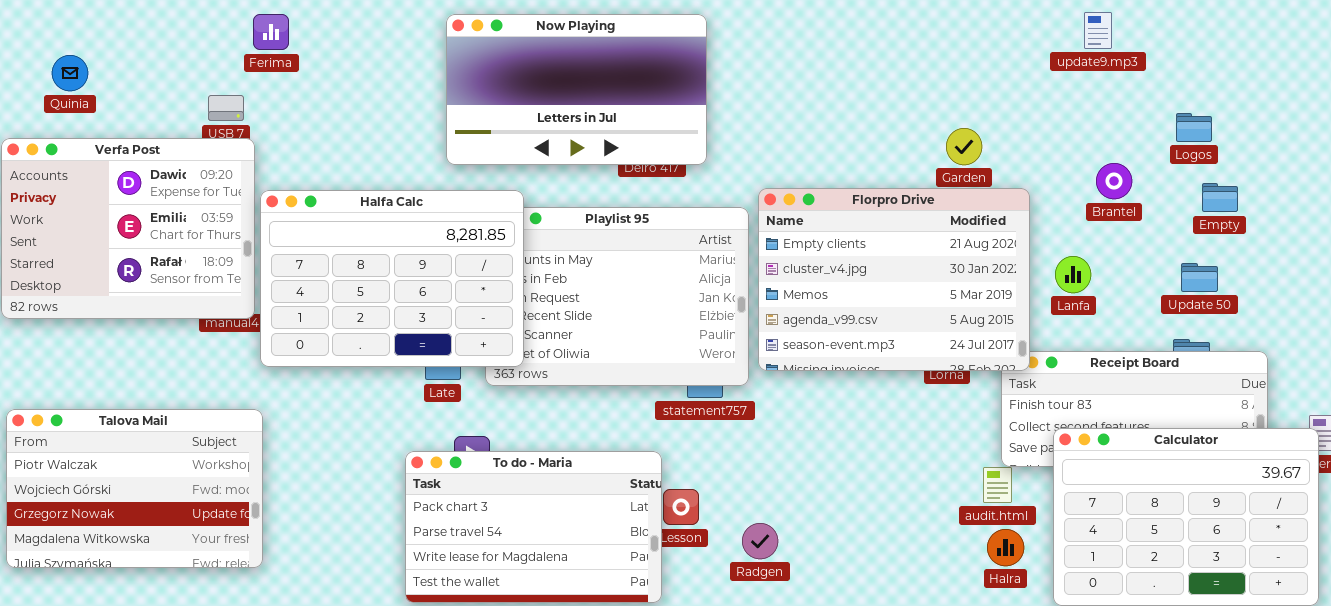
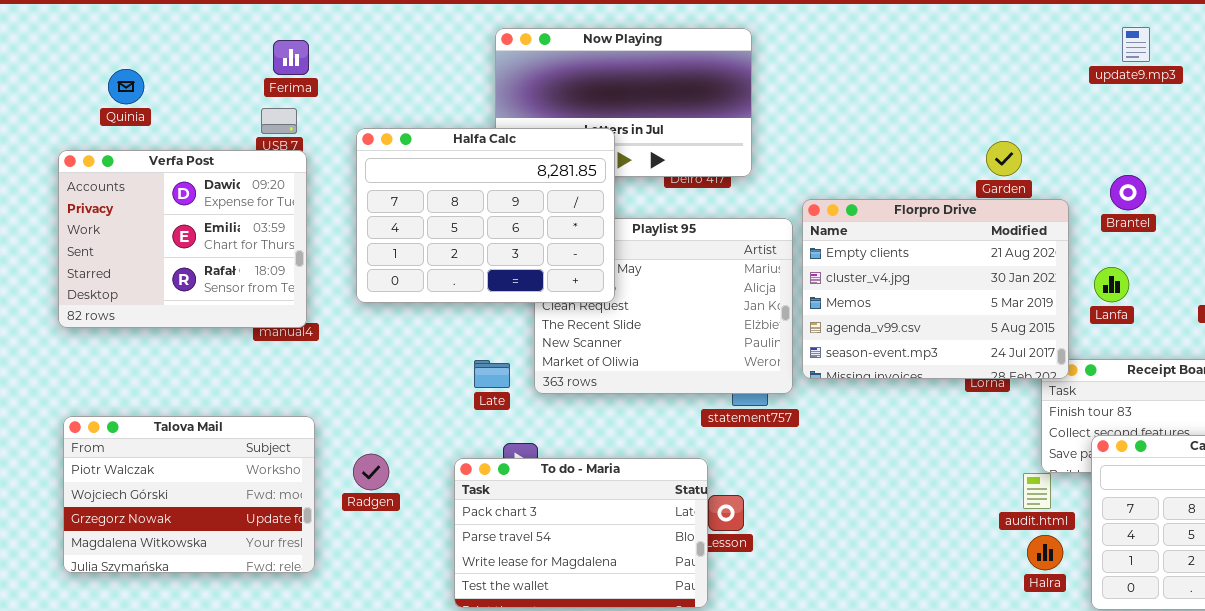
Ferima: [253,14,289,50] -> [273,40,309,75], moved
Brantel: [1096,163,1132,199] -> [1110,175,1146,210], moved
Halfa Calc: [260,190,524,367] -> [356,128,615,303], moved
Radgen: [742,523,778,559] -> [353,454,389,490], moved

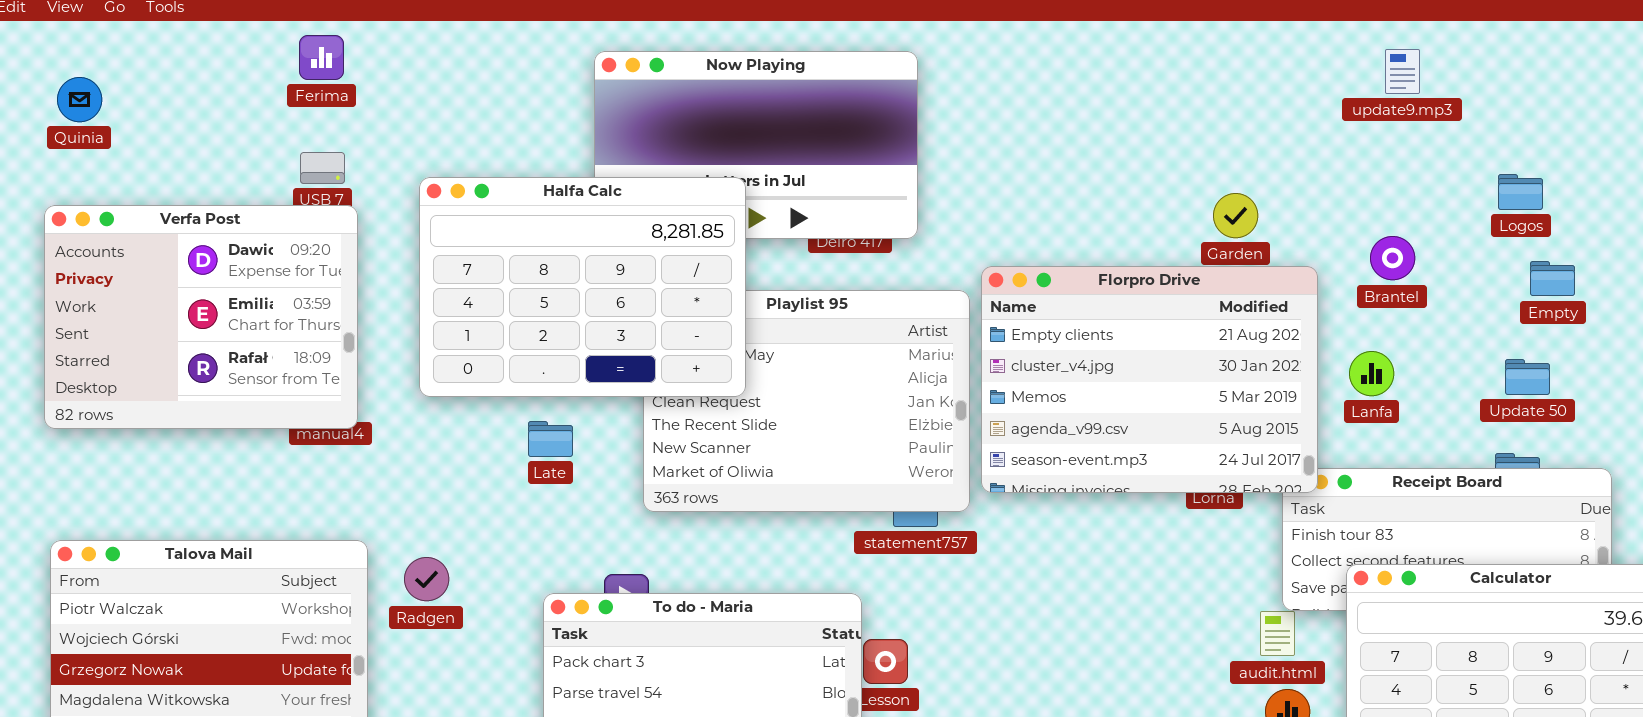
Ferima: [273,40,309,75] -> [299,35,344,80], moved
Quinia: [108,69,144,104] -> [57,77,102,122], moved
Late: [474,360,510,388] -> [528,421,573,457], moved
Radgen: [353,454,389,490] -> [404,557,449,601], moved

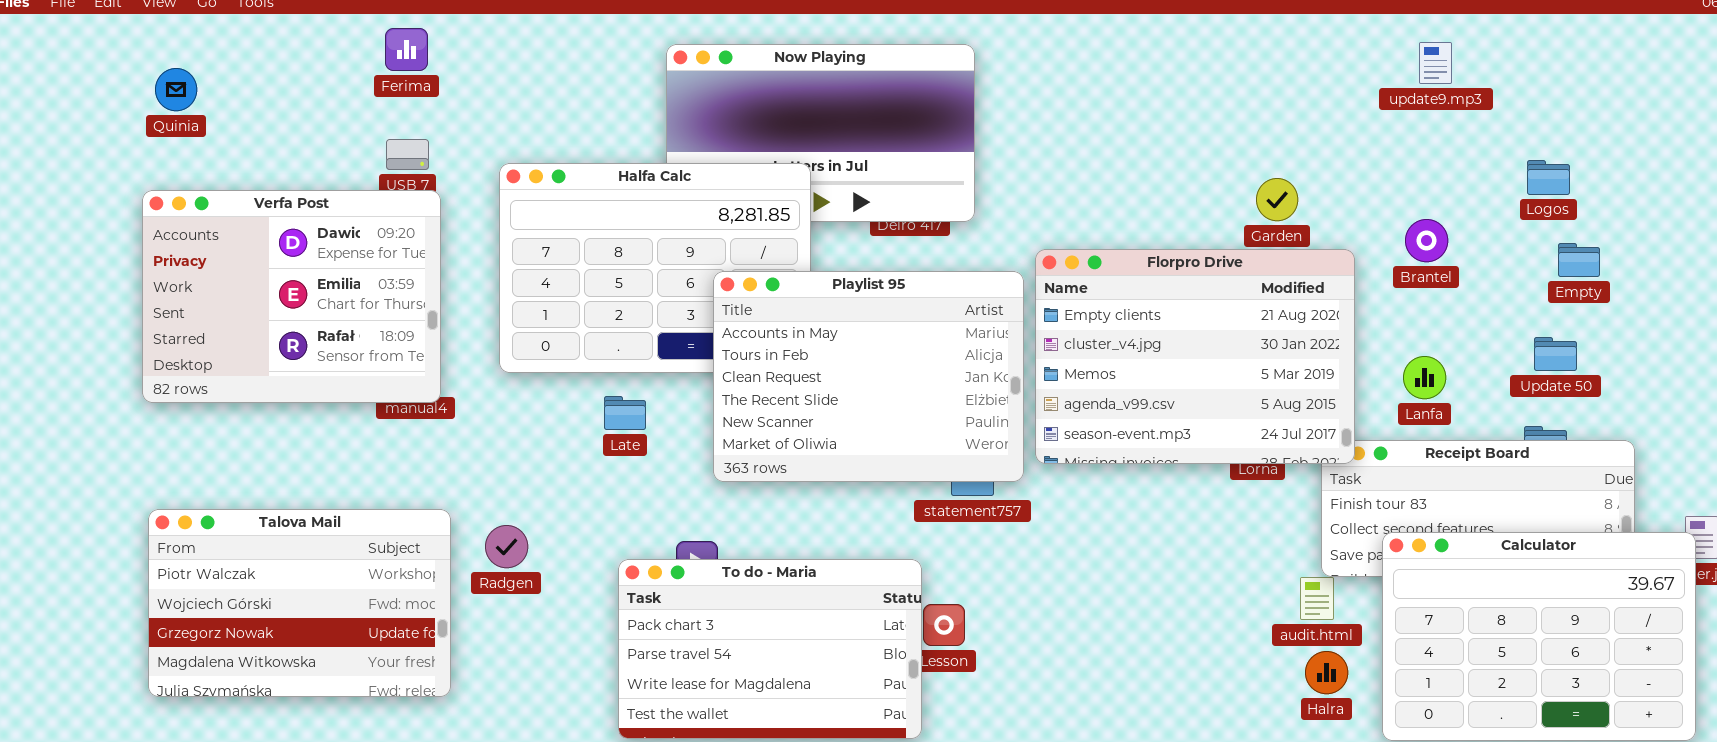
Playlist 95: [643,290,970,512] -> [713,271,1024,482], raised
Lanfa: [1349,351,1394,396] -> [1403,356,1446,399], moved

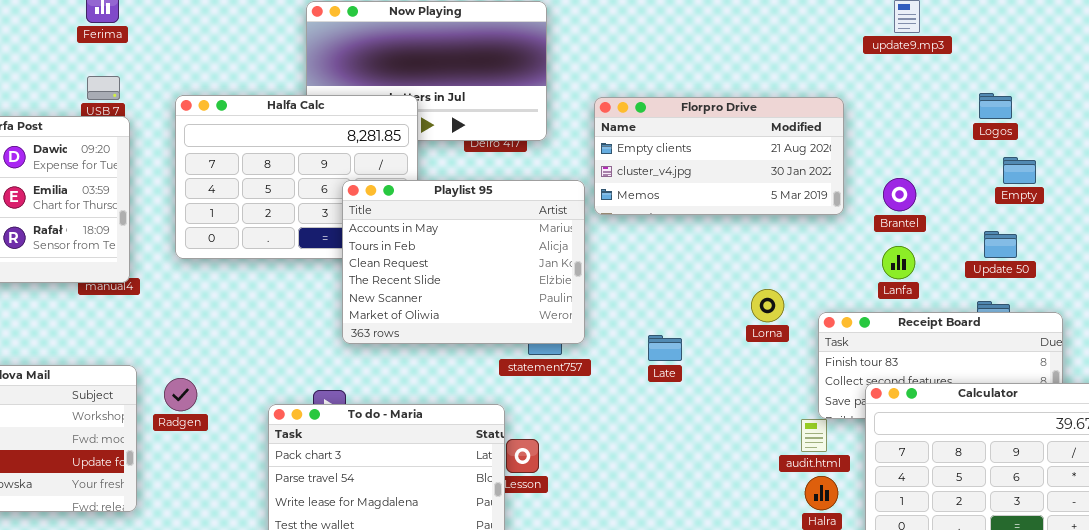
Brantel: [1405,219,1448,262] -> [883,178,916,211], moved
Florpro Drive: [1035,249,1355,464] -> [594,97,844,215], moved, resized
Late: [604,396,646,430] -> [648,335,682,361], moved

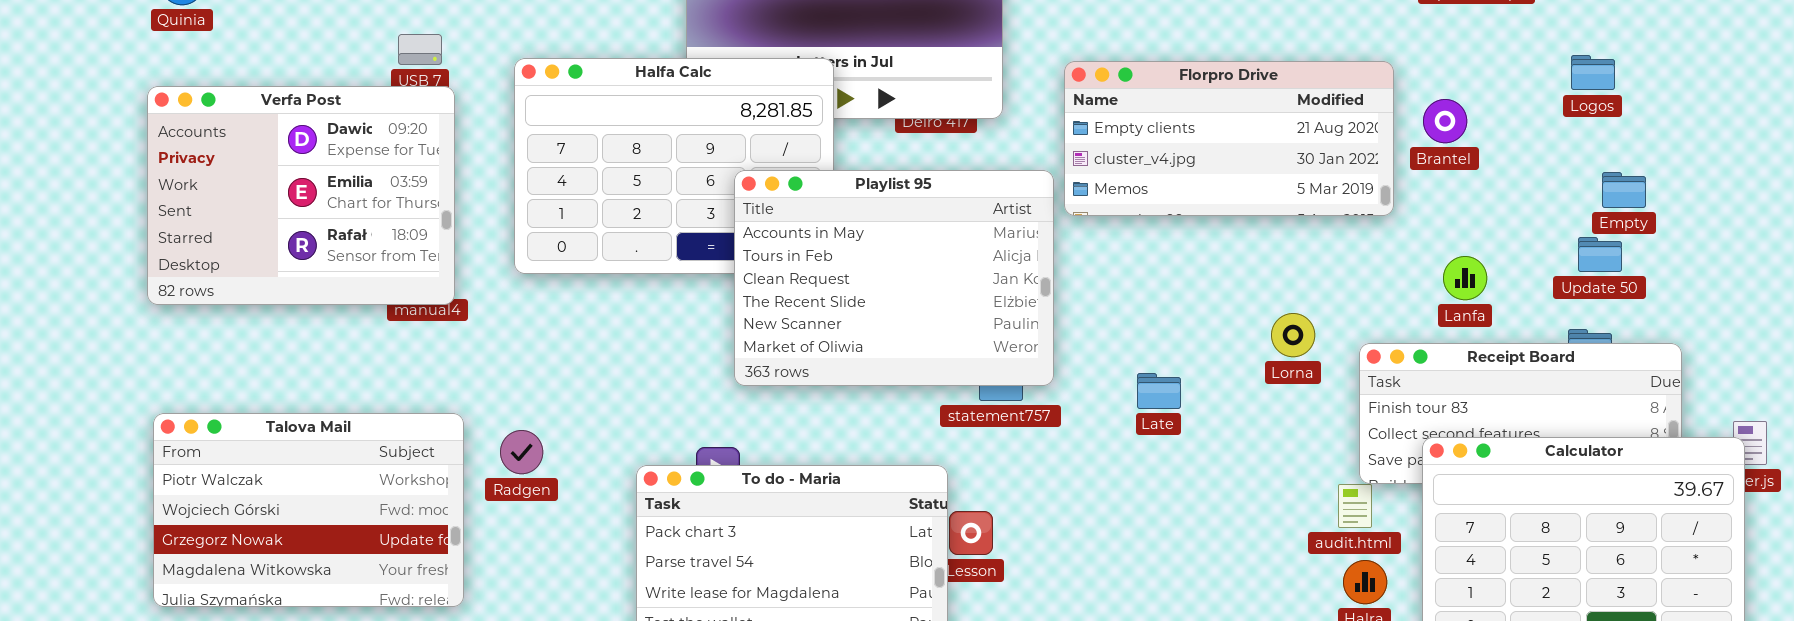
Empty: [1003,157,1036,184] -> [1602,172,1646,208], moved
Brantel: [883,178,916,211] -> [1423,99,1467,143], moved

